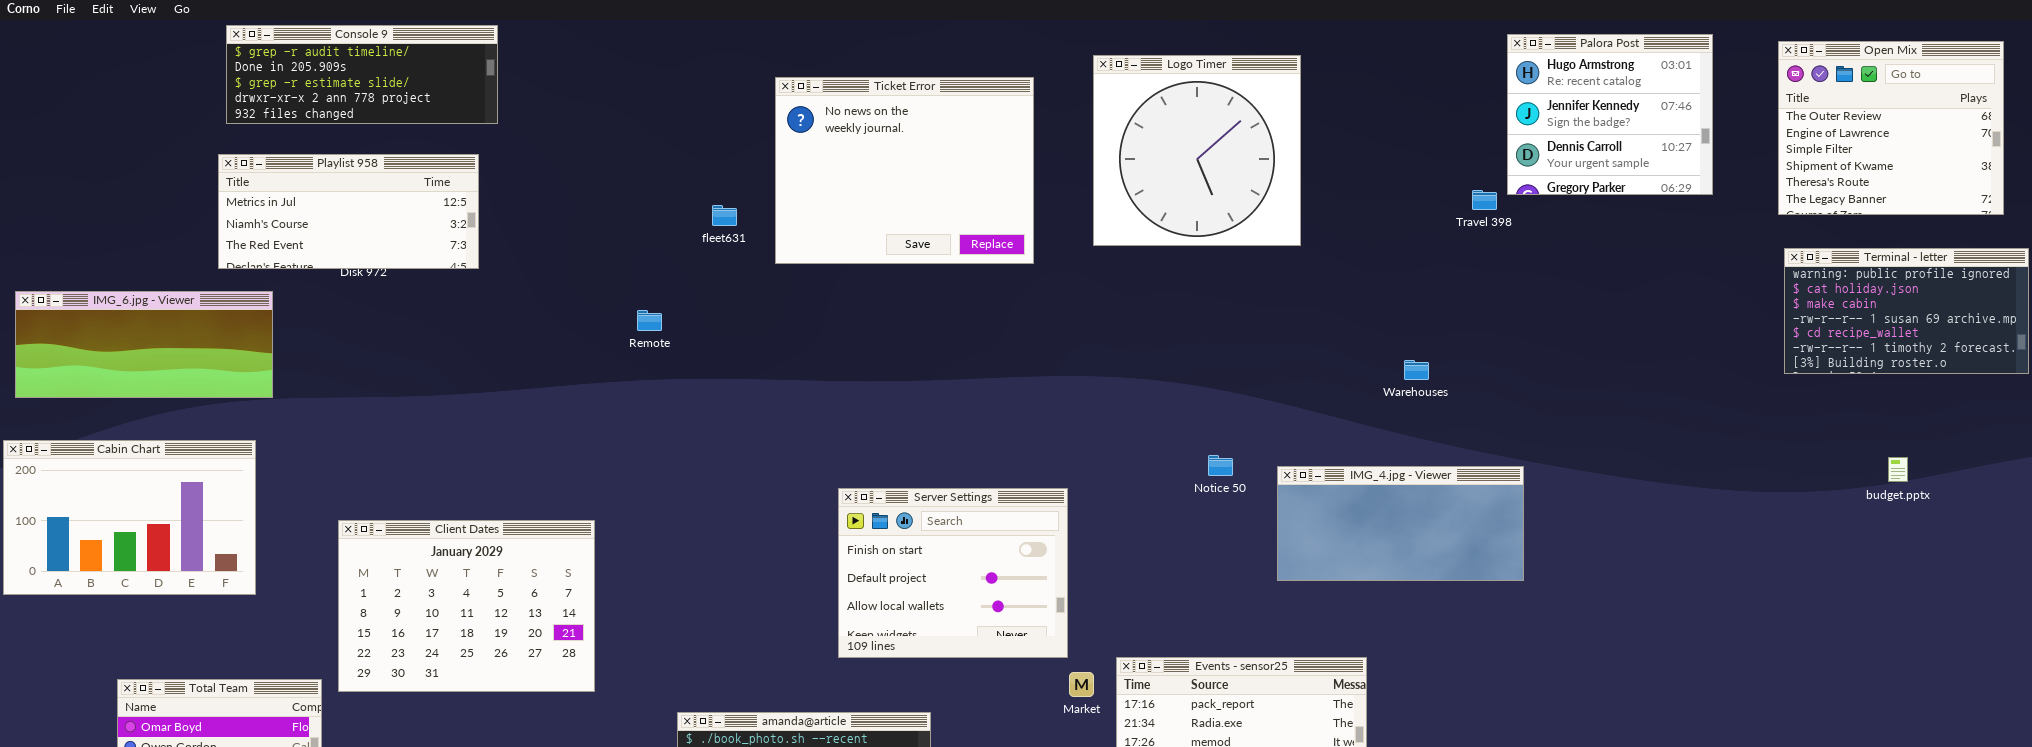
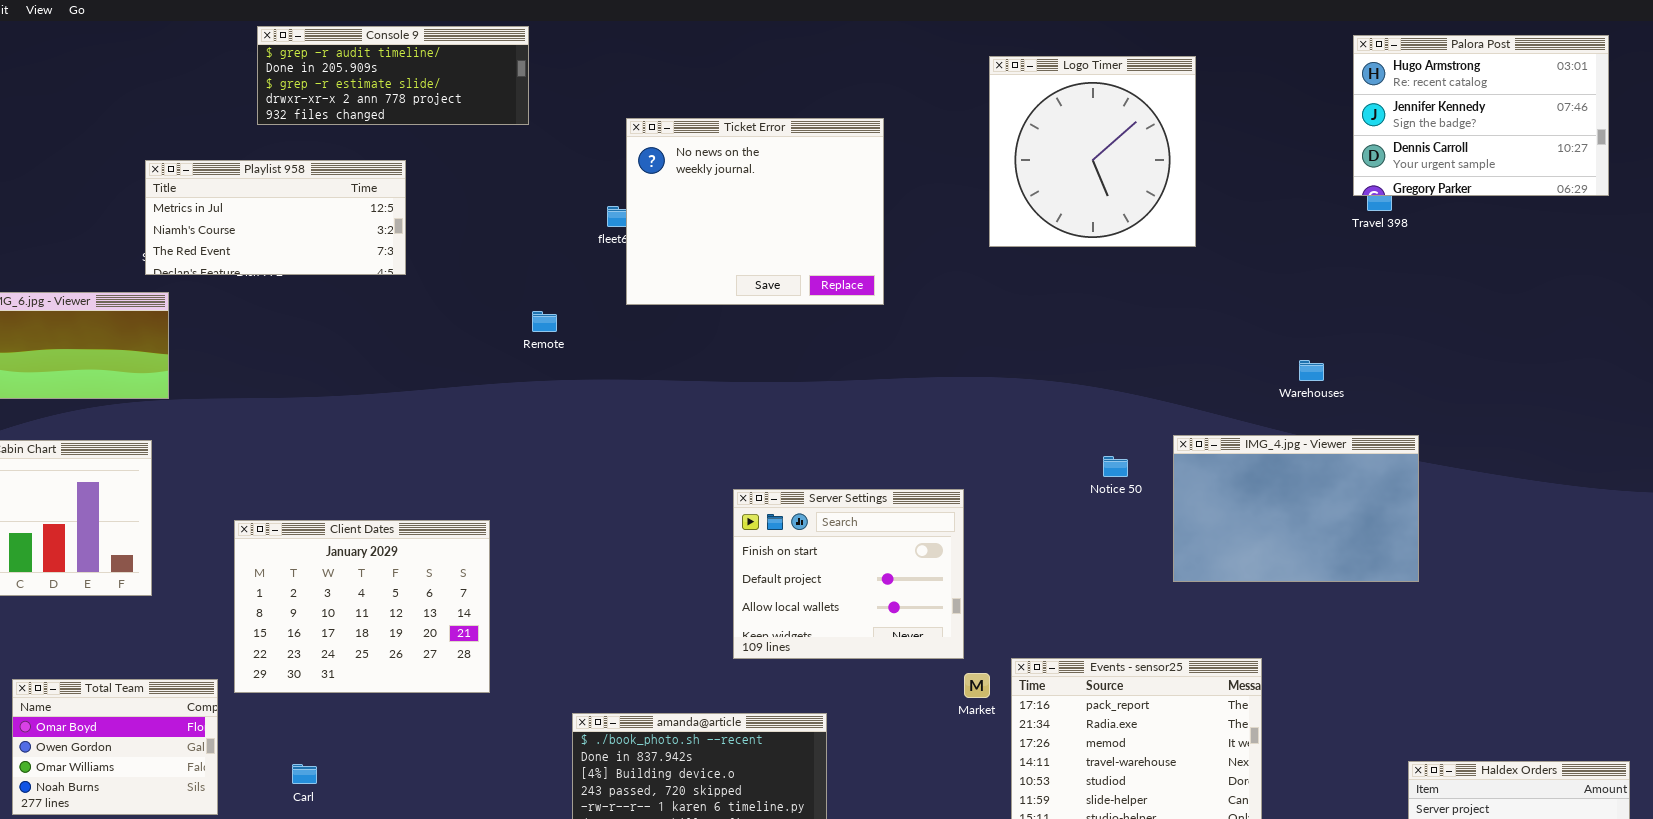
Console 9: [226,25,498,124] -> [257,26,529,125], moved
Palora Post: [1507,34,1713,195] -> [1353,35,1609,196], resized
Ticket Error: [775,77,1034,264] -> [626,118,884,305], moved
Playlist 958: [218,154,479,269] -> [145,160,406,275], moved
IMG_4.jpg - Viewer: [1277,466,1524,581] -> [1173,435,1419,582], resized

